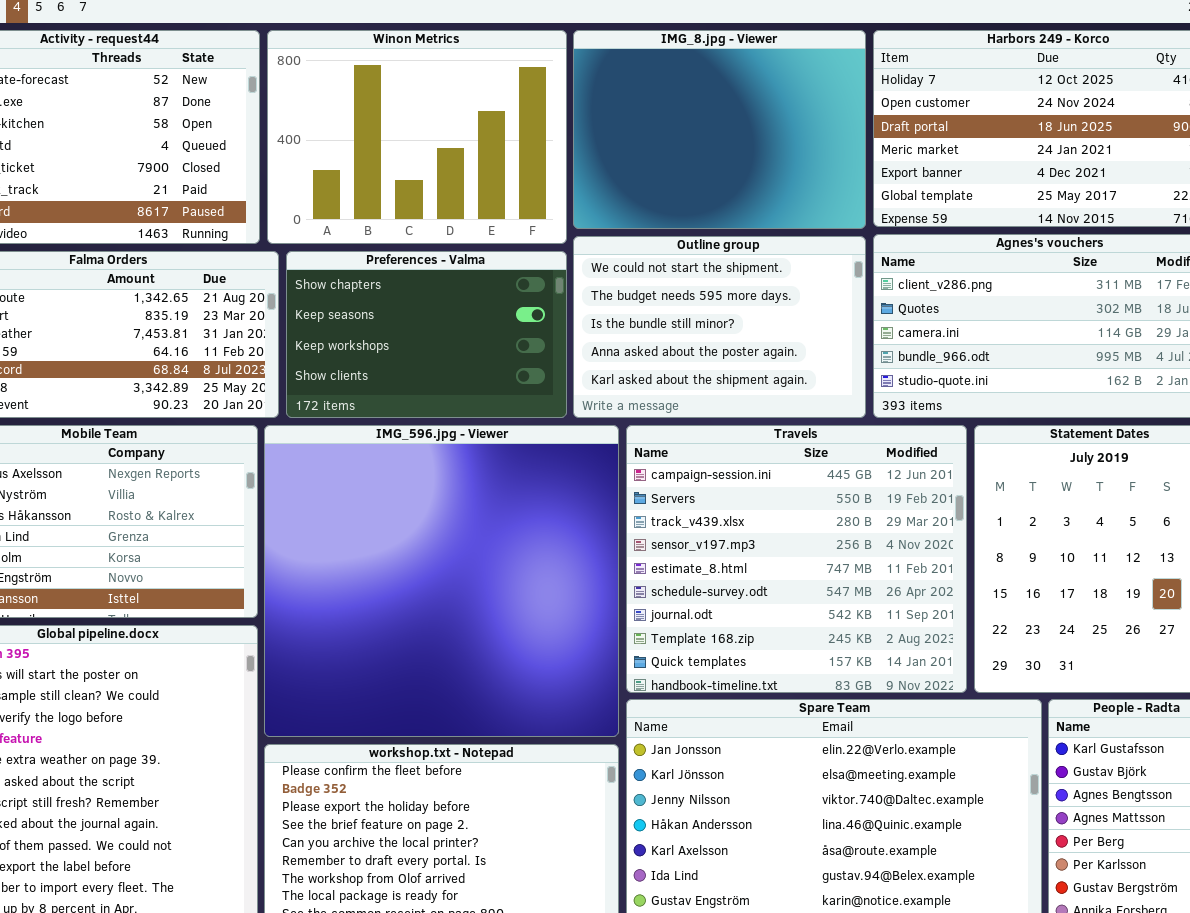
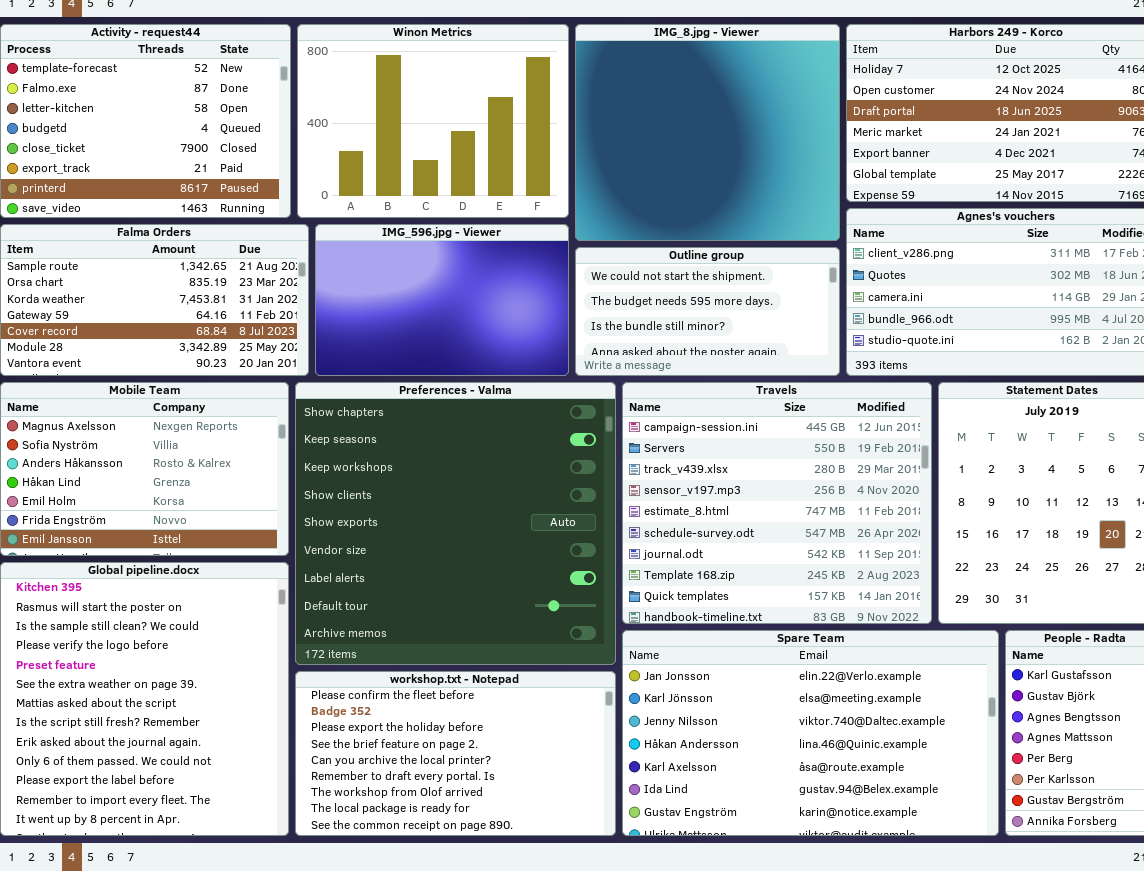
IMG_8.jpg - Viewer: [573,30,866,229] -> [575,24,840,241], resized
Outline group: [573,236,866,418] -> [575,247,840,376], resized
Preferences - Valma: [286,251,567,418] -> [295,382,616,665], moved, resized
IMG_596.jpg - Viewer: [264,425,619,737] -> [315,224,569,376], moved, resized

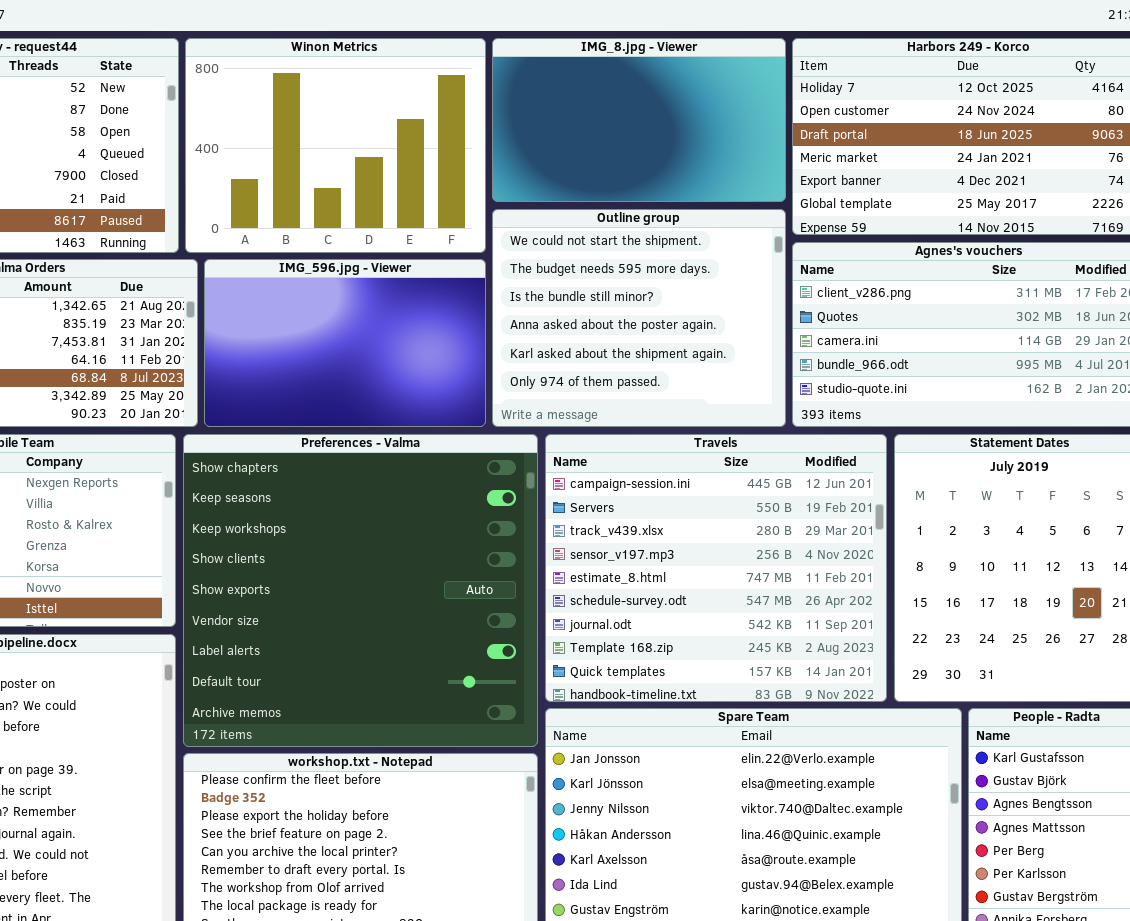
IMG_8.jpg - Viewer: [575,24,840,241] -> [492,38,786,202], resized
Outline group: [575,247,840,376] -> [492,209,786,427], resized

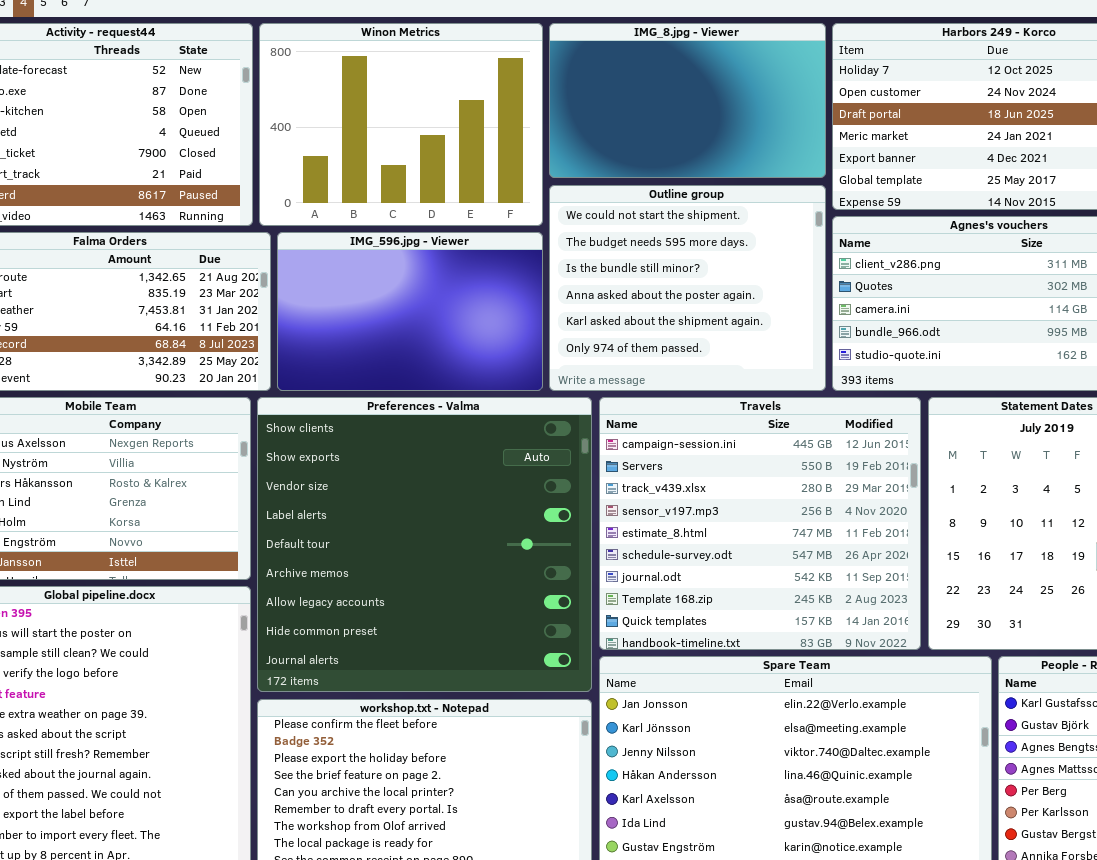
Preferences - Valma: [183,434,538,747] -> [257,397,592,692], scrolled down 3 rows

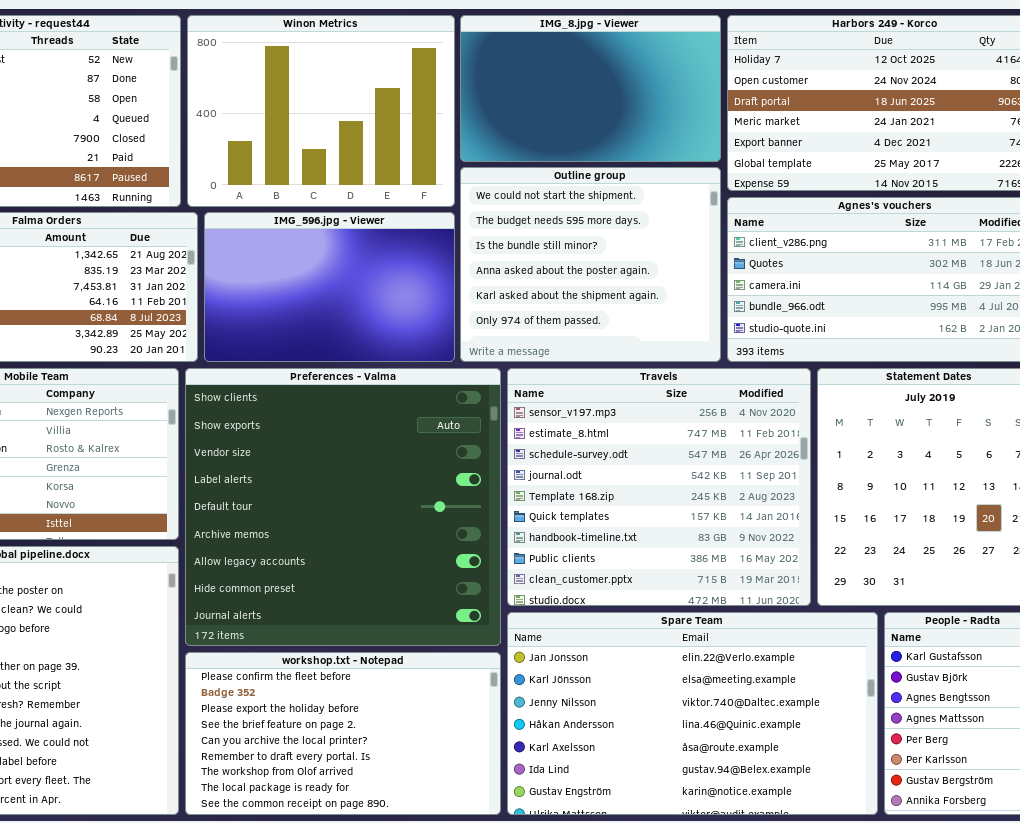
Travels: [599,397,921,650] -> [507,368,811,606], scrolled down 3 rows

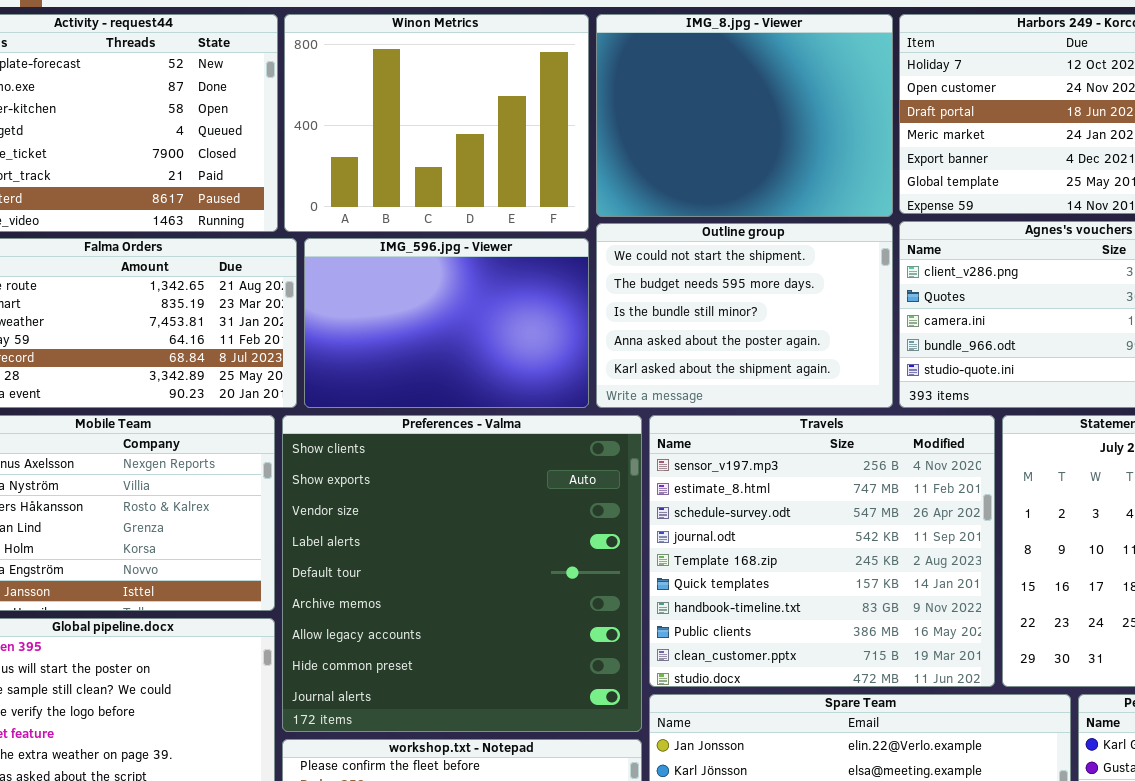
IMG_8.jpg - Viewer: [460,15,721,162] -> [596,14,893,217], resized
Outline group: [460,167,721,362] -> [596,223,893,408], resized

